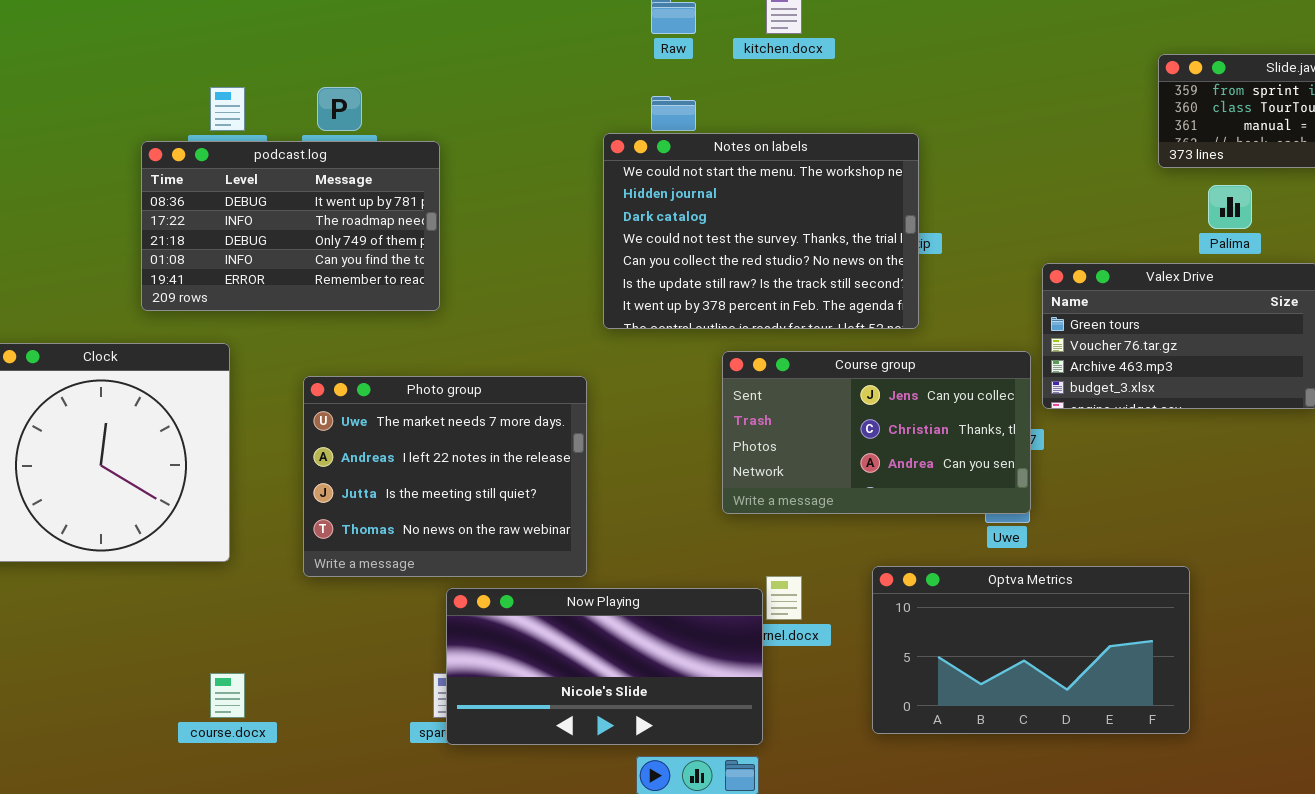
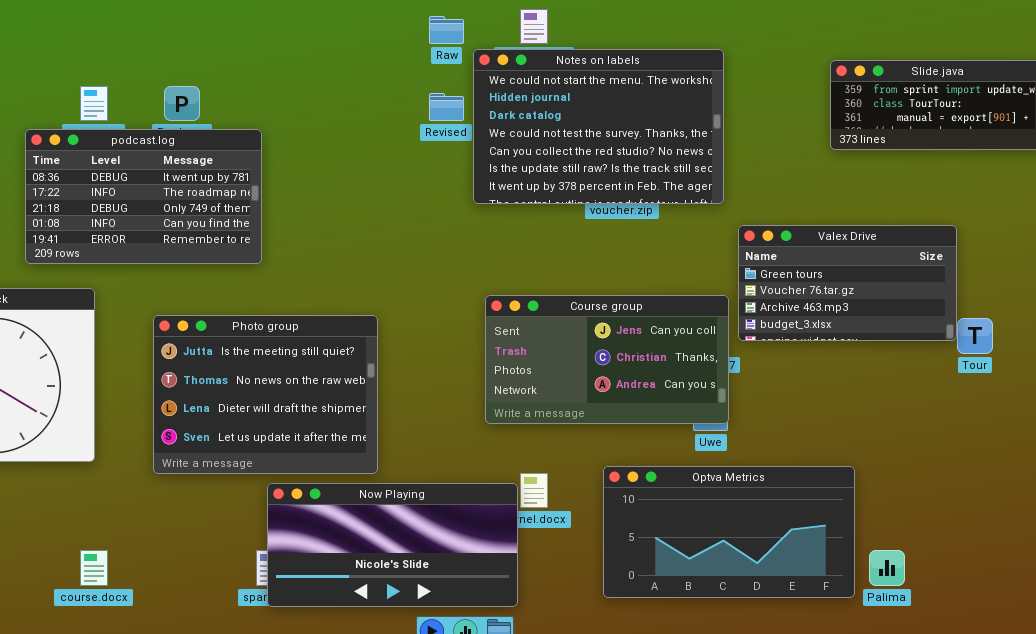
Notes on labels: [603,133,919,329] -> [473,49,724,204], moved
Palima: [1208,185,1252,229] -> [869,550,905,586], moved
Photo group: [303,376,587,577] -> [153,315,378,474], scrolled down 2 rows

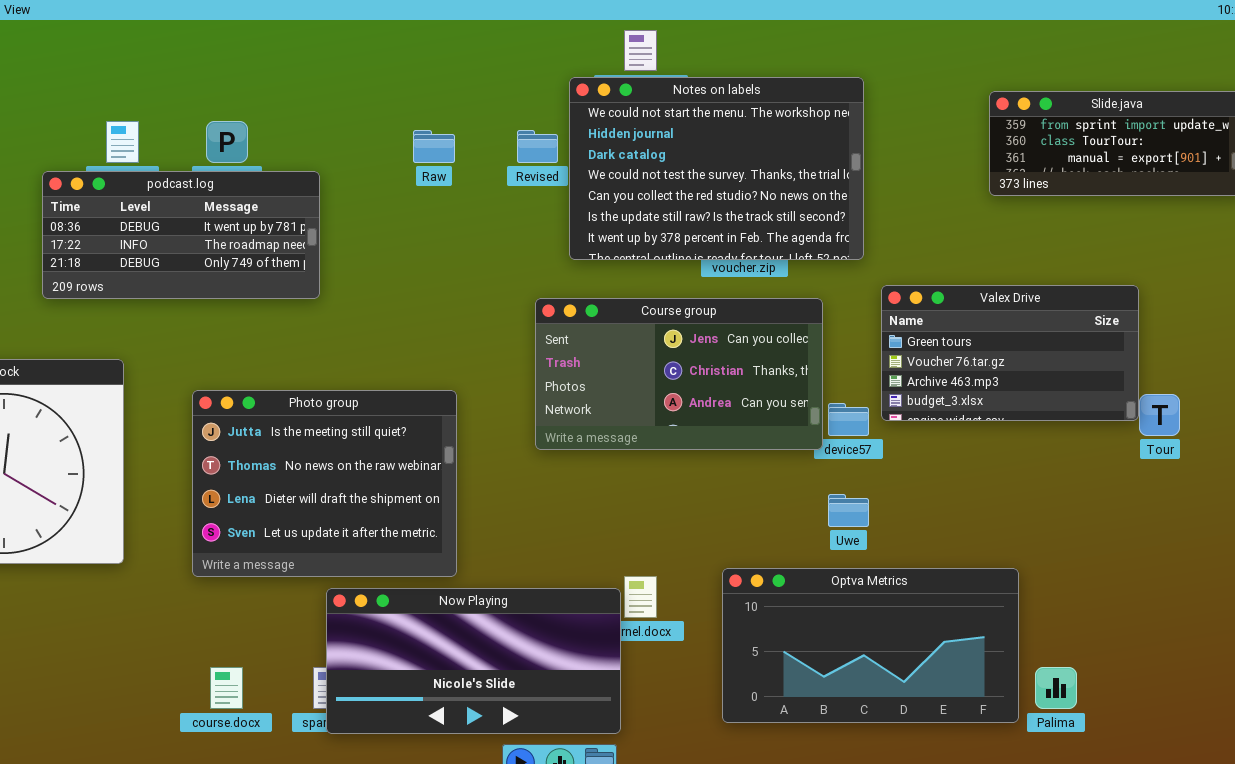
Raw: [429,16,464,44] -> [413,130,455,163], moved
podcast.log: [25,129,262,264] -> [42,171,320,299], resized
Course group: [485,295,729,424] -> [535,298,823,450], moved
course.docx: [80,550,108,586] -> [210,667,243,709], moved

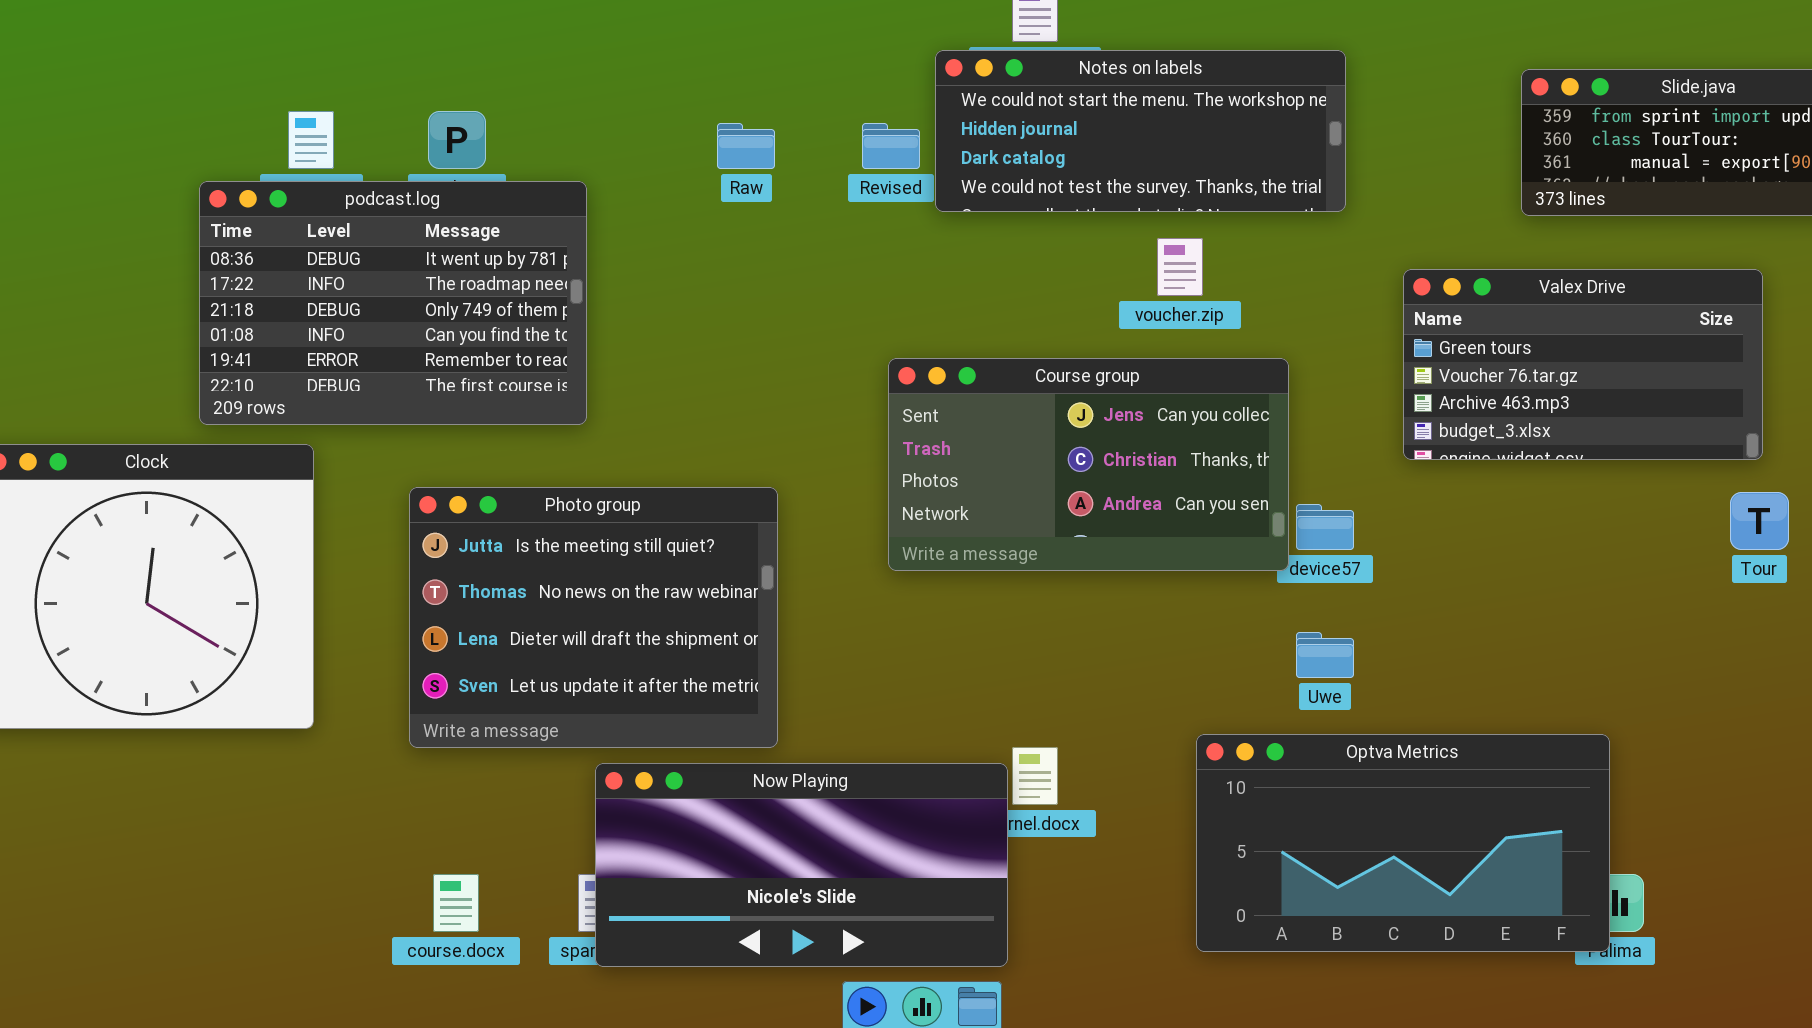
Notes on labels: [569,77,864,260] -> [935,50,1346,212], resized
podcast.log: [42,171,320,299] -> [199,181,587,425], resized
Valex Drive: [881,285,1139,421] -> [1403,269,1763,460], moved
Optva Metrics: [722,568,1019,723] -> [1196,734,1610,952], moved

